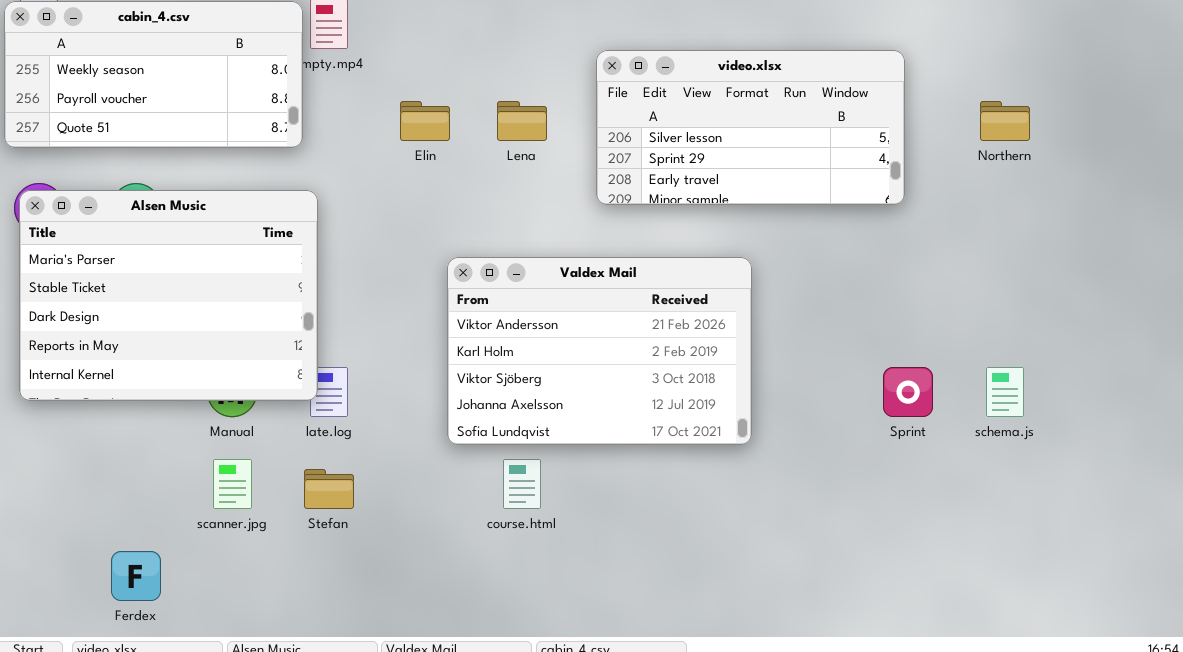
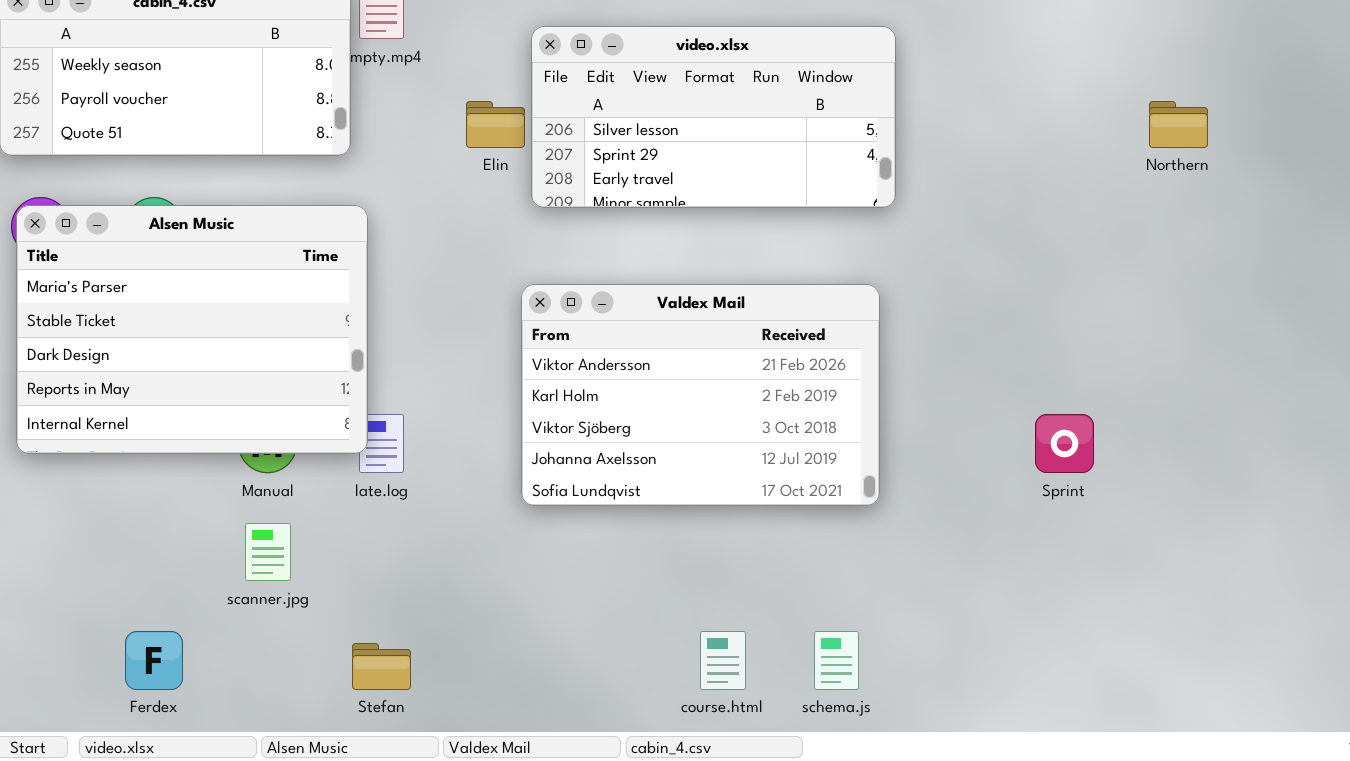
video.xlsx: [596,50,905,205] -> [531,26,896,208], moved
schema.js: [986,367,1024,417] -> [814,631,859,690], moved
course.html: [503,459,541,509] -> [700,631,746,690], moved
Stefan: [304,469,354,509] -> [352,643,411,690], moved

